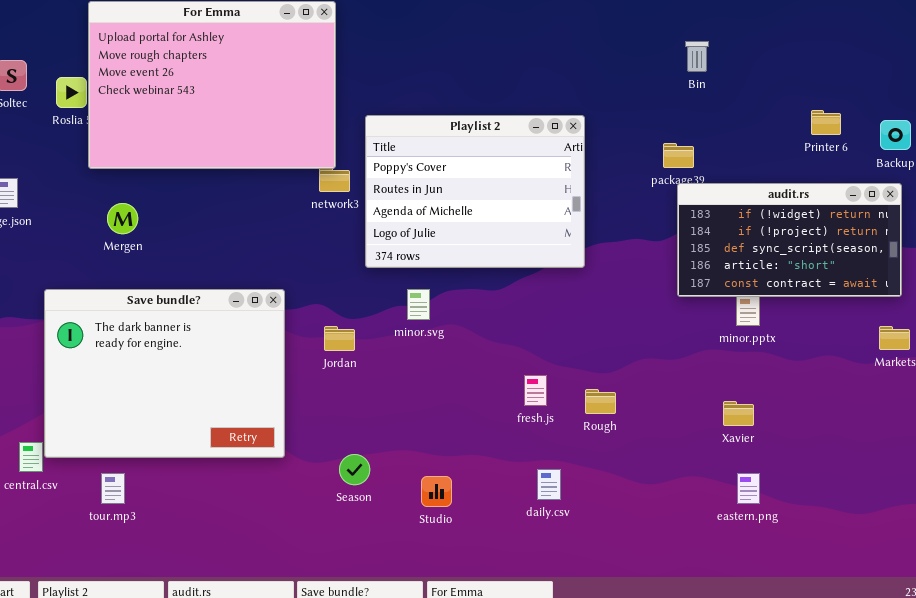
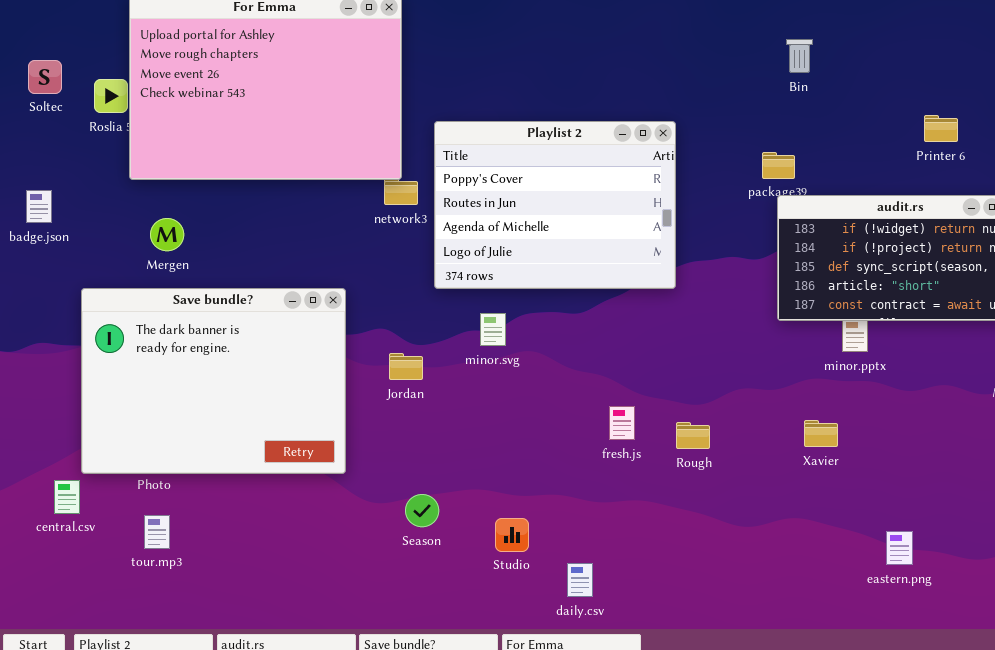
Save bundle?: [44,289,285,458] -> [81,288,346,474], moved
Xavier: [723,401,754,426] -> [804,420,838,447], moved
daily.csv: [537,469,561,500] -> [567,563,593,597], moved
eastern.png: [737,473,760,504] -> [886,531,913,565], moved

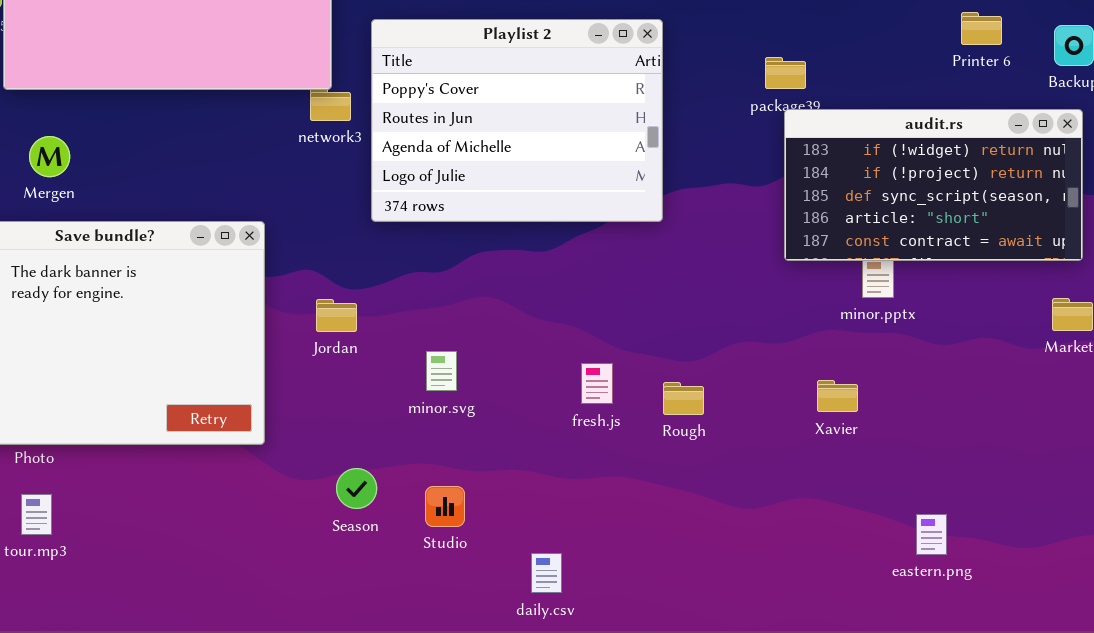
minor.svg: [480,313,506,346] -> [426,351,457,391], moved
Studio: [495,518,529,552] -> [425,486,465,527], moved

